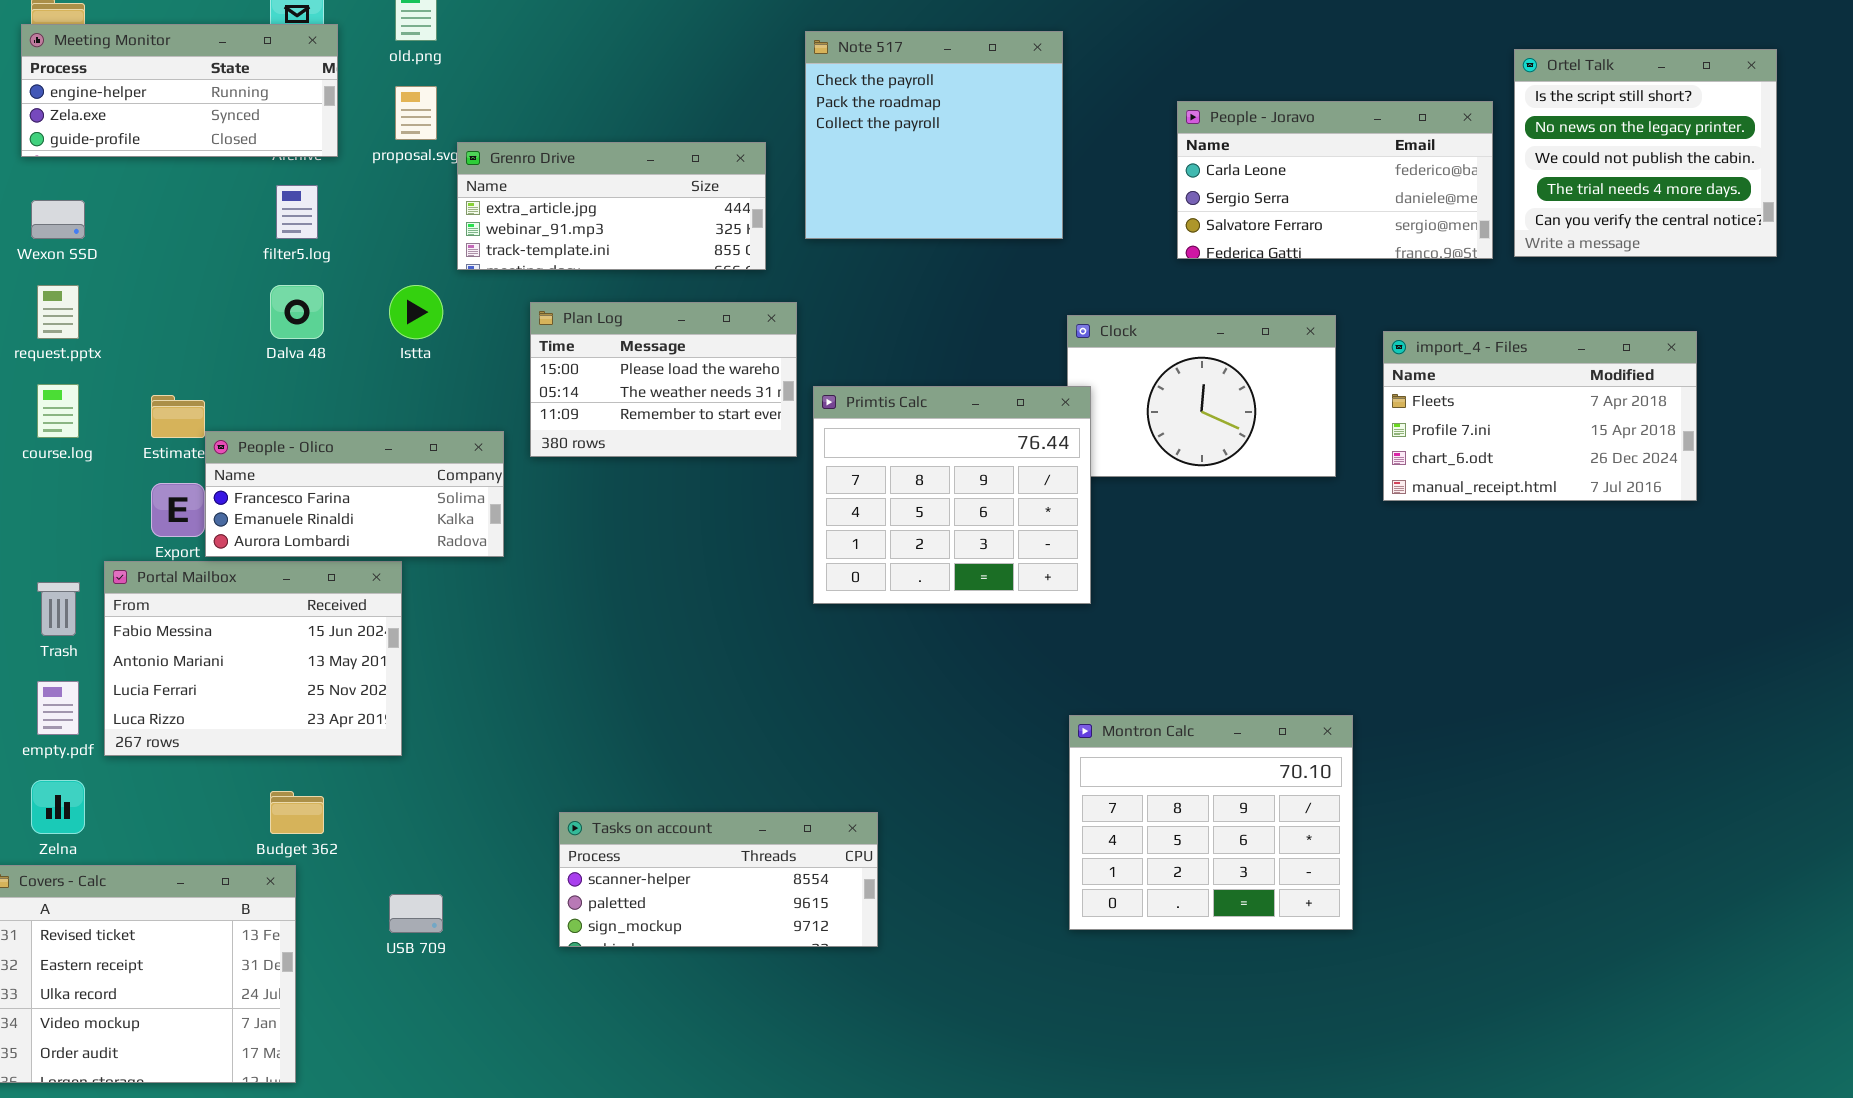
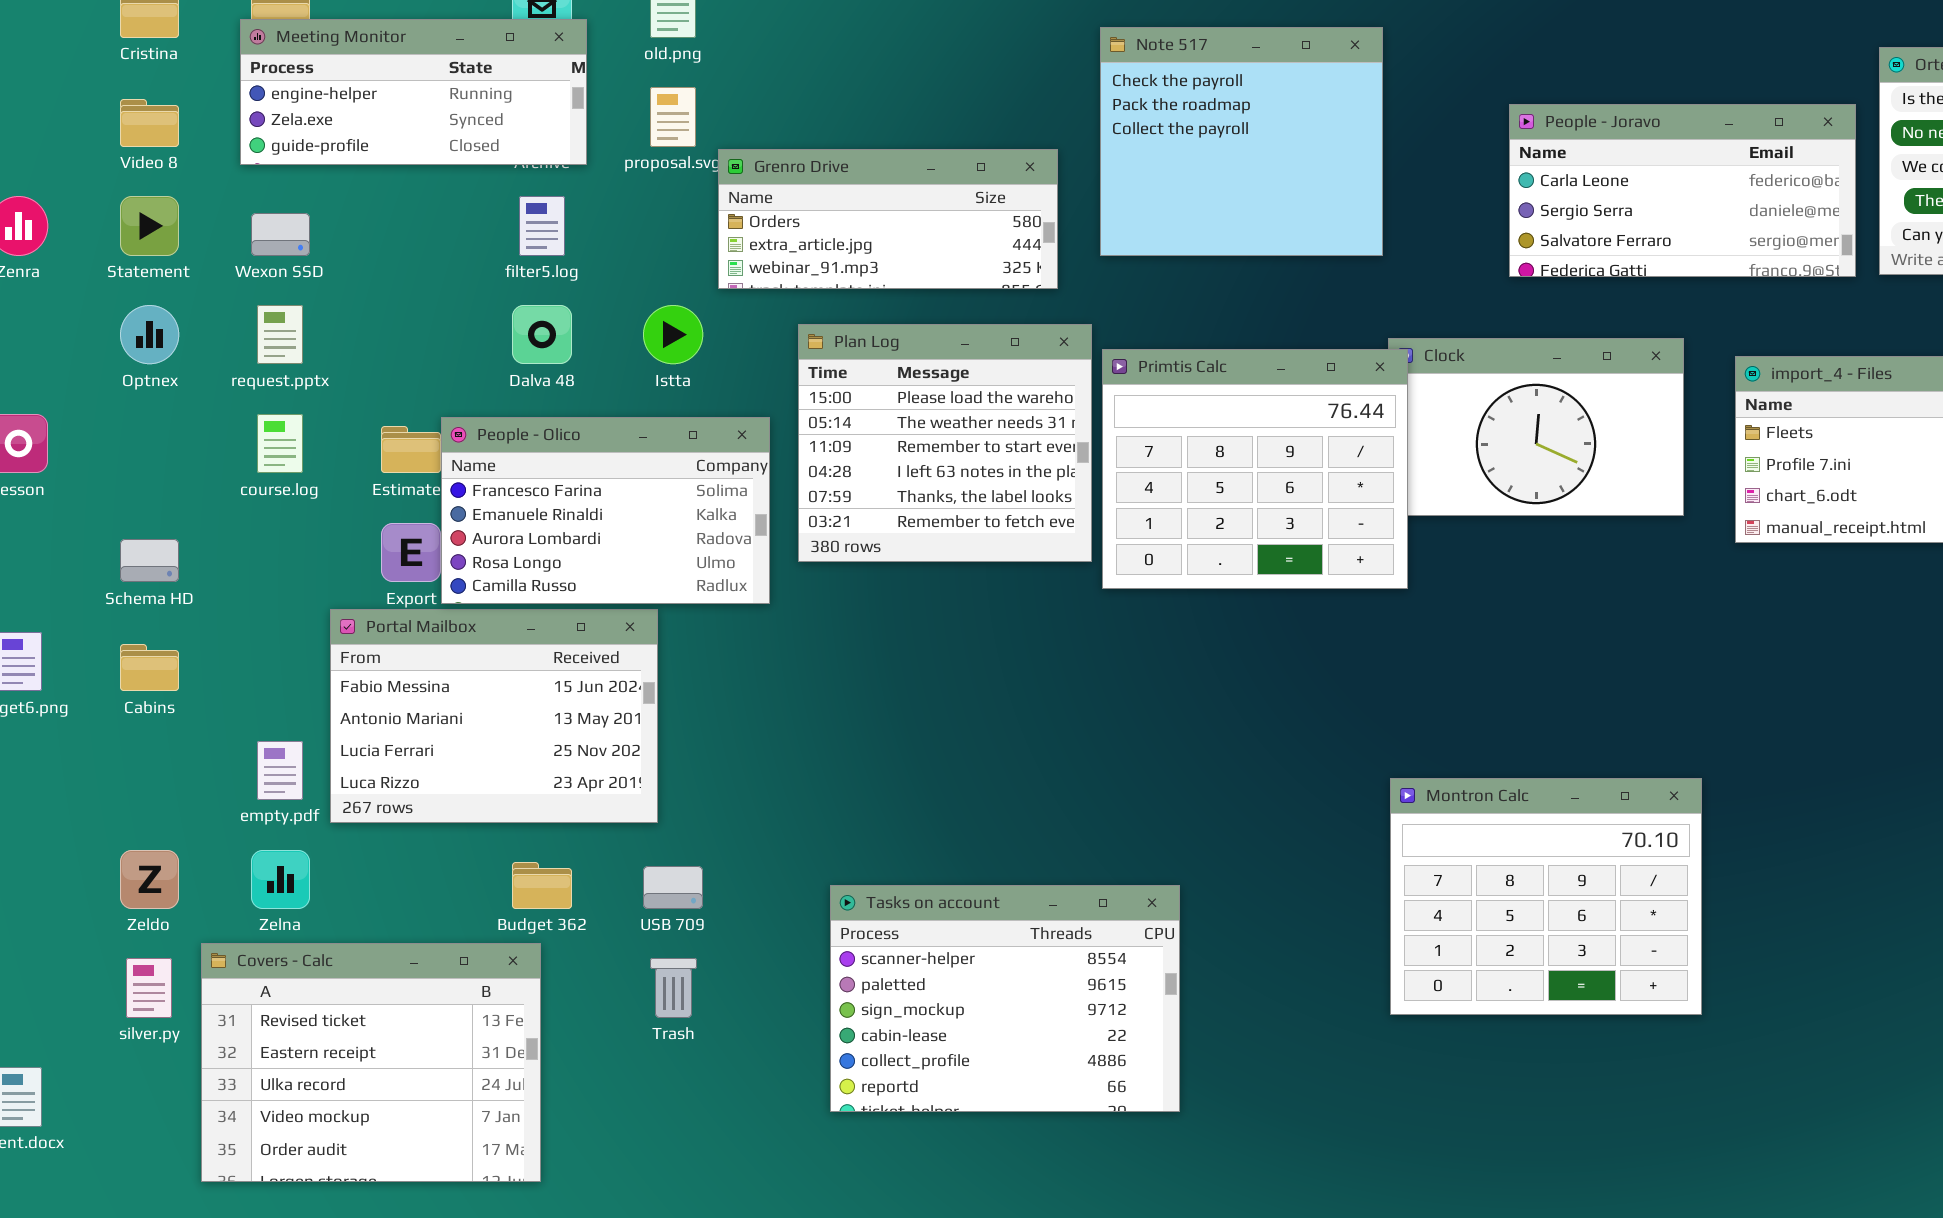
Grenro Drive: [457,142,766,270] -> [718,149,1058,289], scrolled up 1 row
Plan Log: [530,302,797,457] -> [798,324,1092,562], resized
Primtis Calc: [813,386,1091,604] -> [1102,349,1408,589], moved
People - Olico: [205,431,504,557] -> [441,417,770,604], resized
Trash: [37,582,80,636] -> [650,958,697,1018], moved
Tasks on account: [559,812,878,947] -> [830,885,1180,1112], resized
USB 709: [389,894,443,933] -> [643,866,703,909], moved

